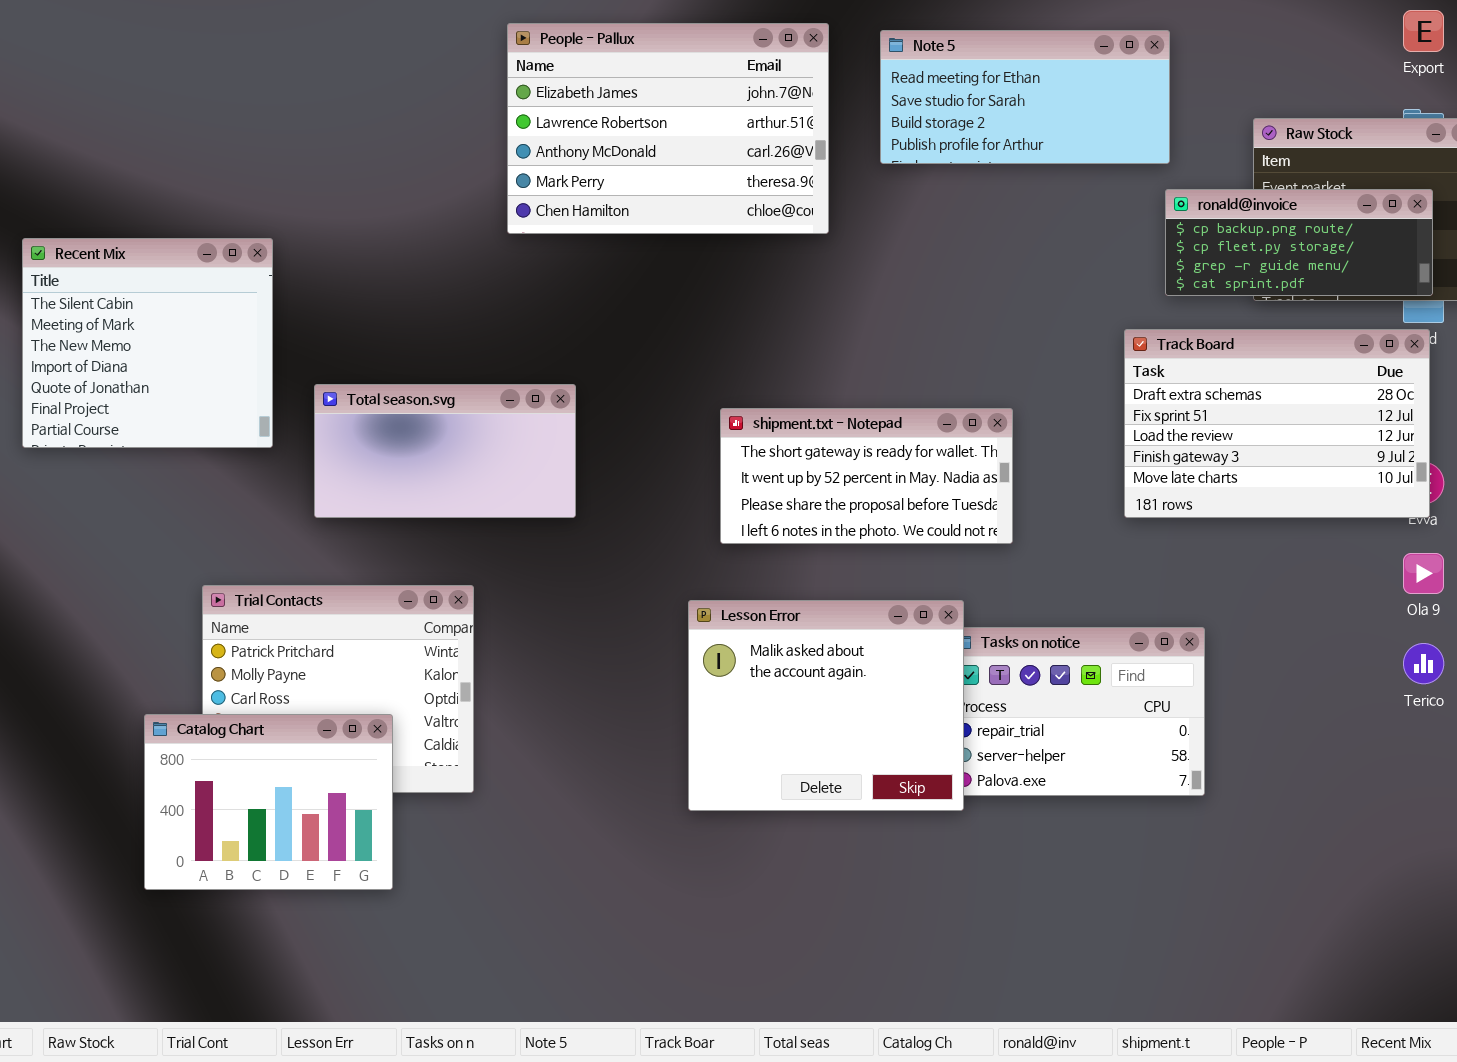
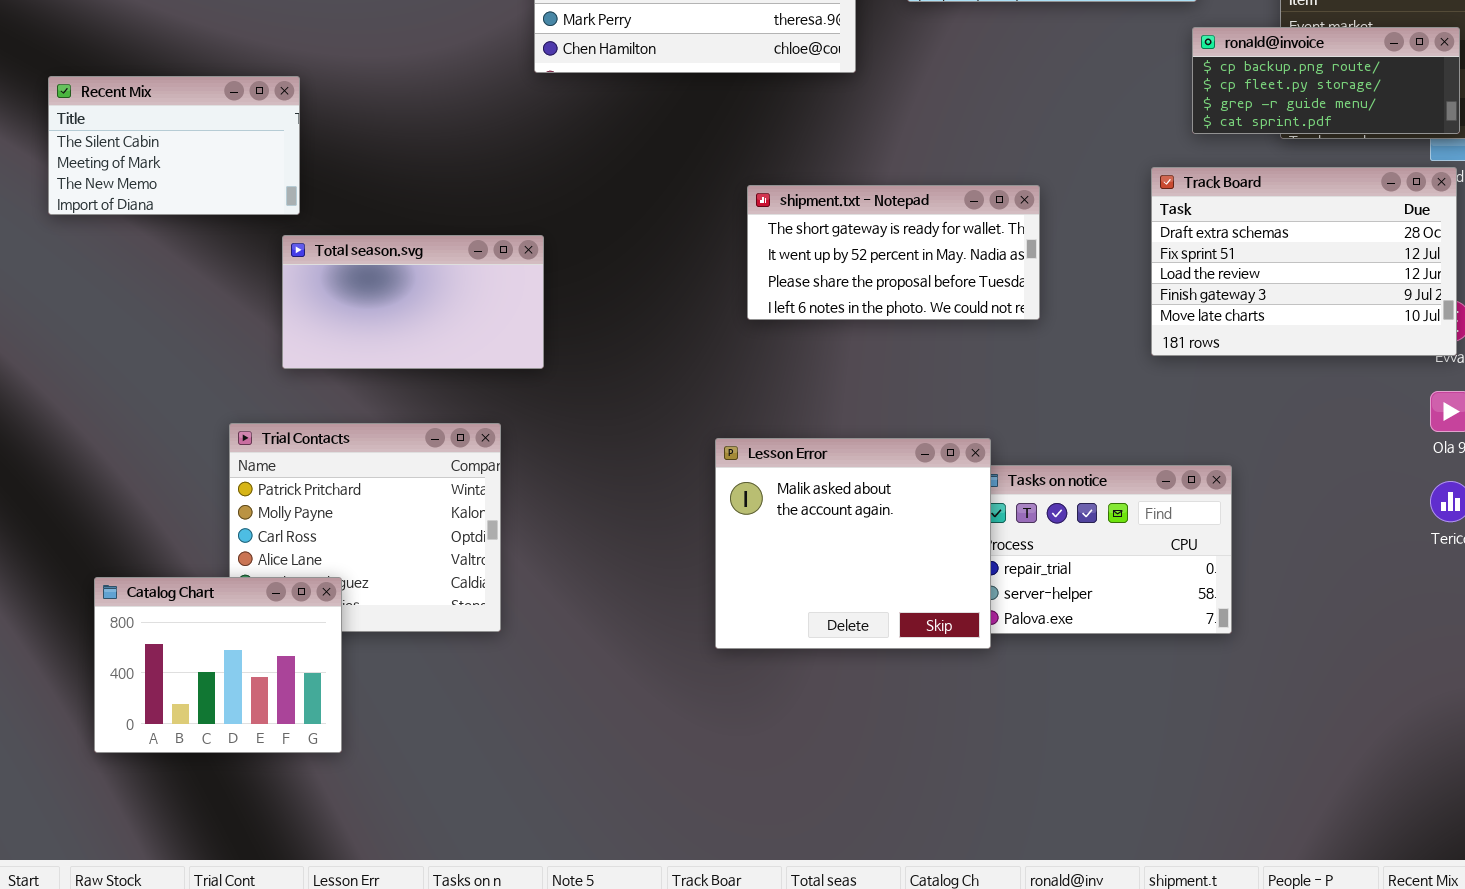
Recent Mix: [22,238,273,448] -> [48,76,300,215], resized
Total season.svg: [314,384,576,518] -> [282,235,544,369], moved
shipment.txt - Notepad: [720,408,1013,544] -> [747,185,1040,320], moved
Catalog Chart: [144,714,393,890] -> [94,577,342,753], moved

